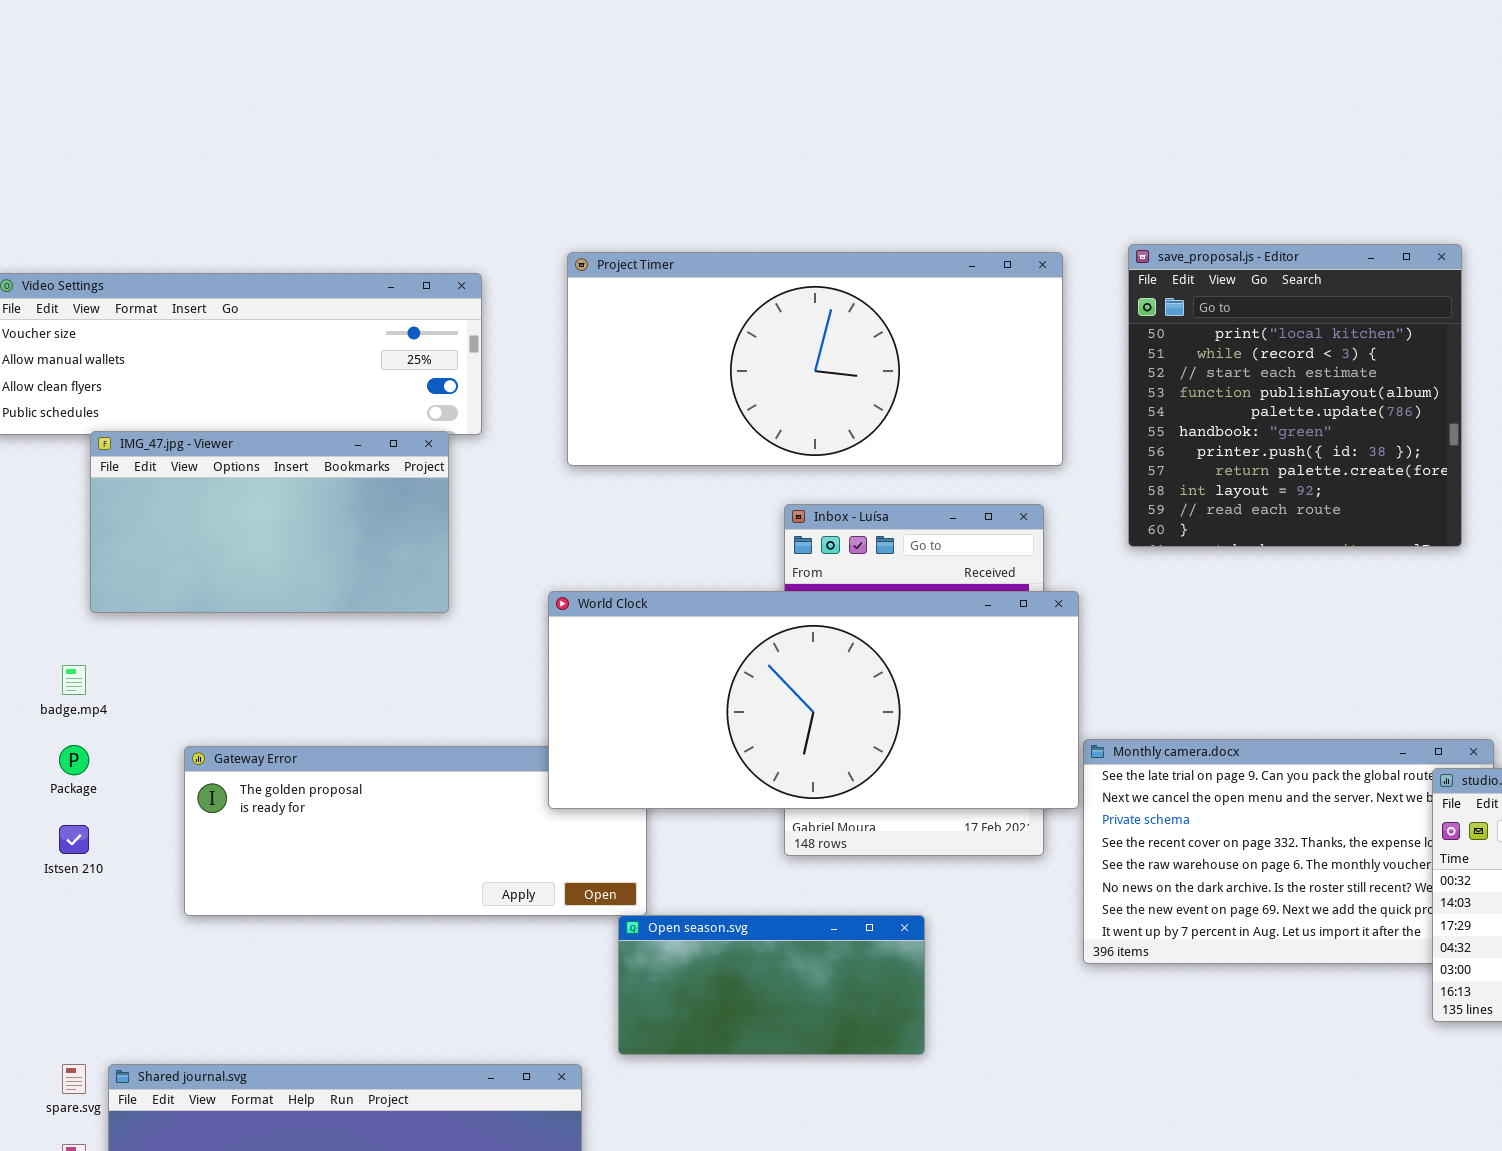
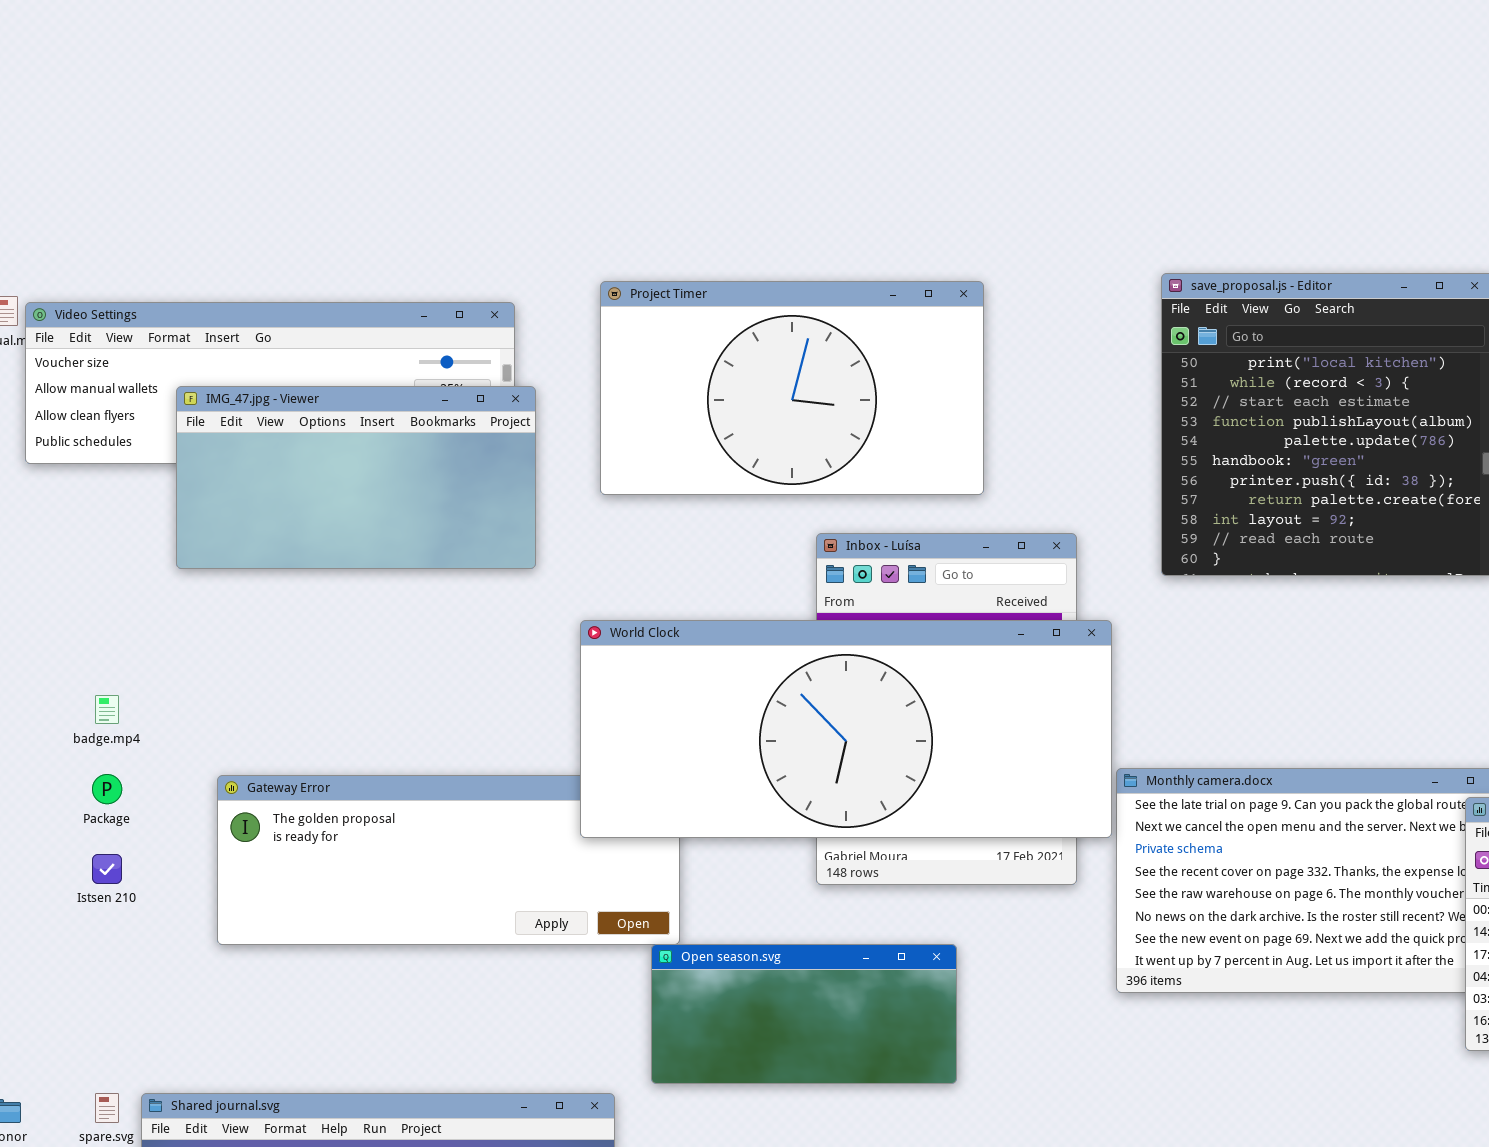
Project Timer: [567,252,1063,466] -> [600,281,984,495], resized
IMG_47.jpg - Viewer: [90,431,449,613] -> [176,386,536,569], moved

